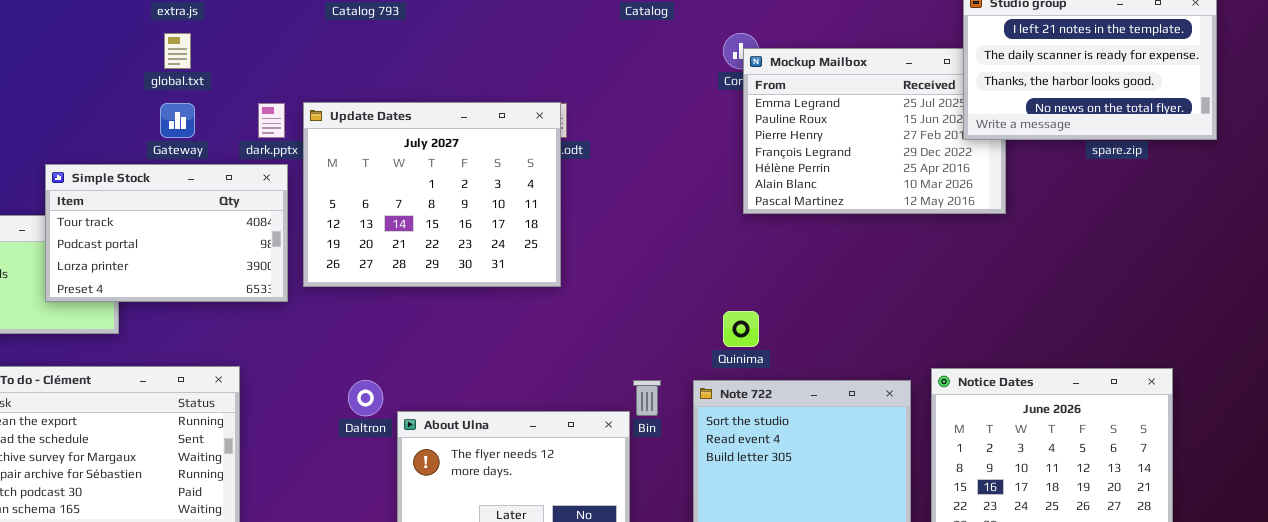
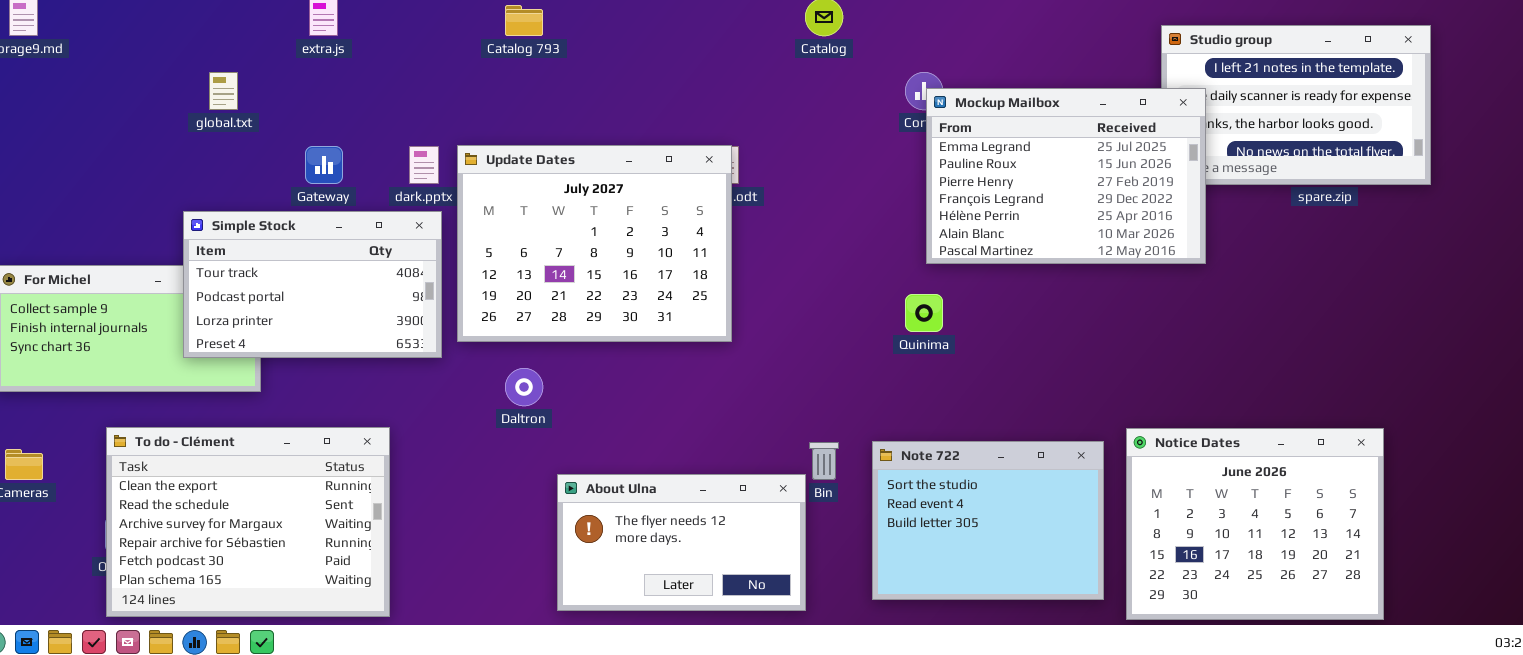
global.txt: [164,33,191,69] -> [209,72,238,110], moved
Mockup Mailbox: [743,48,1006,214] -> [926,88,1206,264], raised
Quinima: [723,311,759,347] -> [905,294,943,332], moved
Daltron: [348,380,383,416] -> [505,368,543,406], moved

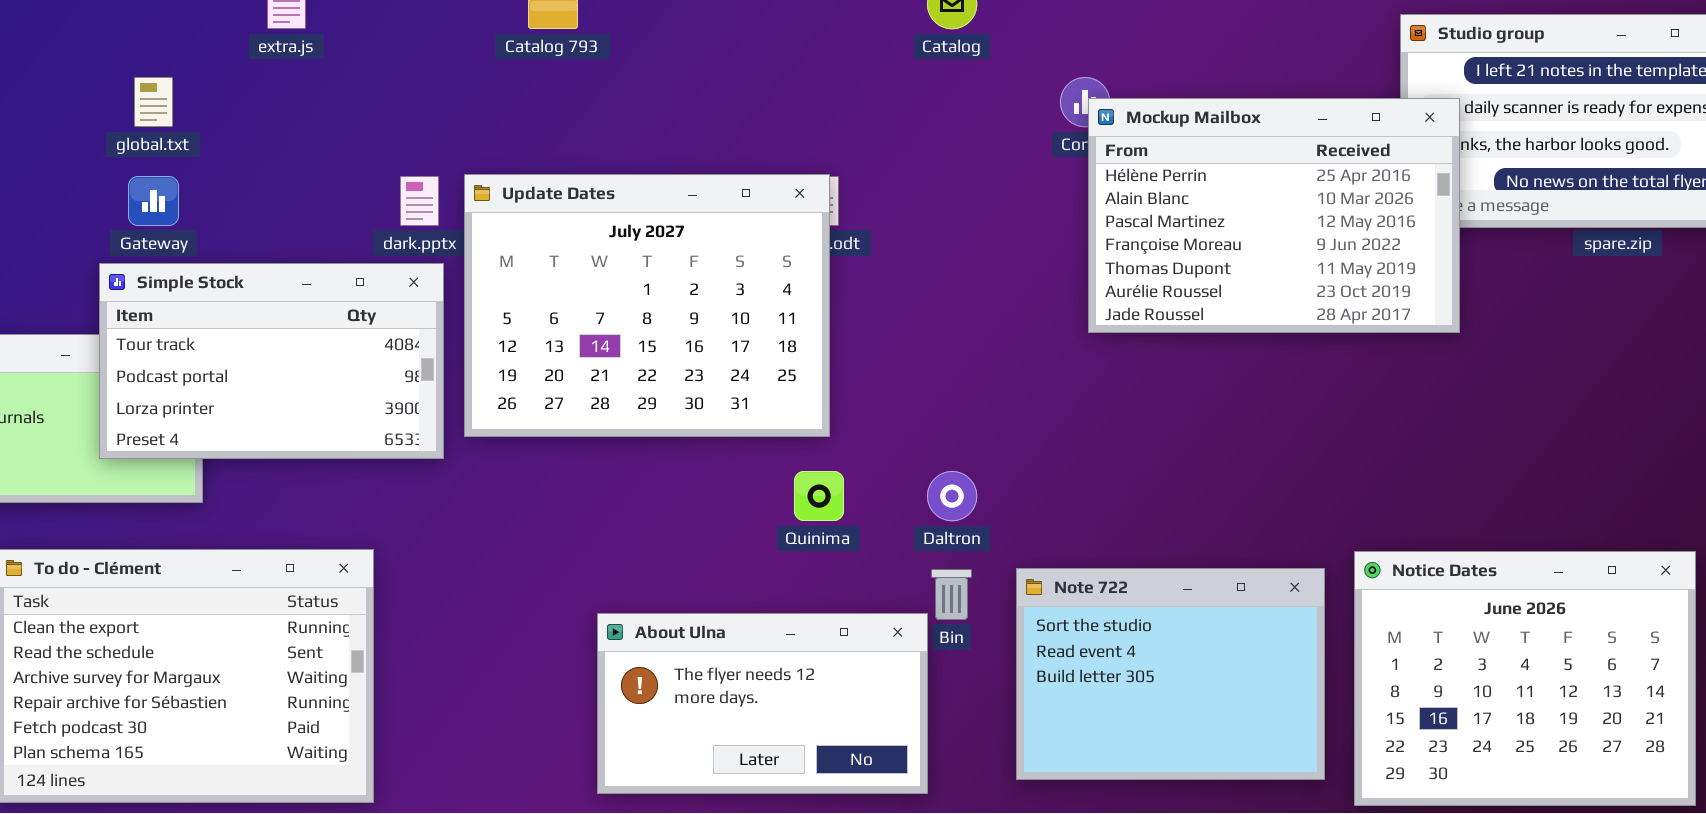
Mockup Mailbox: [926,88,1206,264] -> [1088,98,1460,333], scrolled down 4 rows
Gateway: [305,146,343,184] -> [128,176,179,226], moved
Quinima: [905,294,943,332] -> [794,471,844,521], moved
Daltron: [505,368,543,406] -> [927,471,977,521], moved

